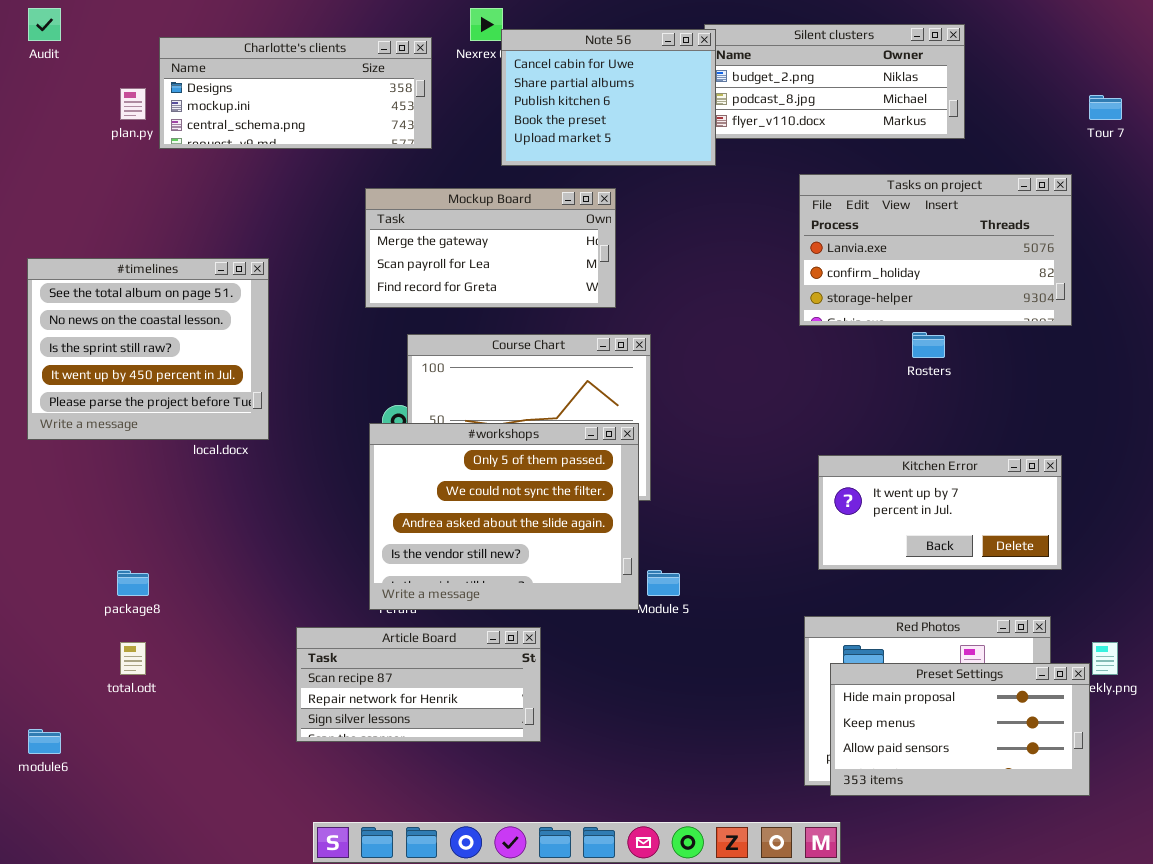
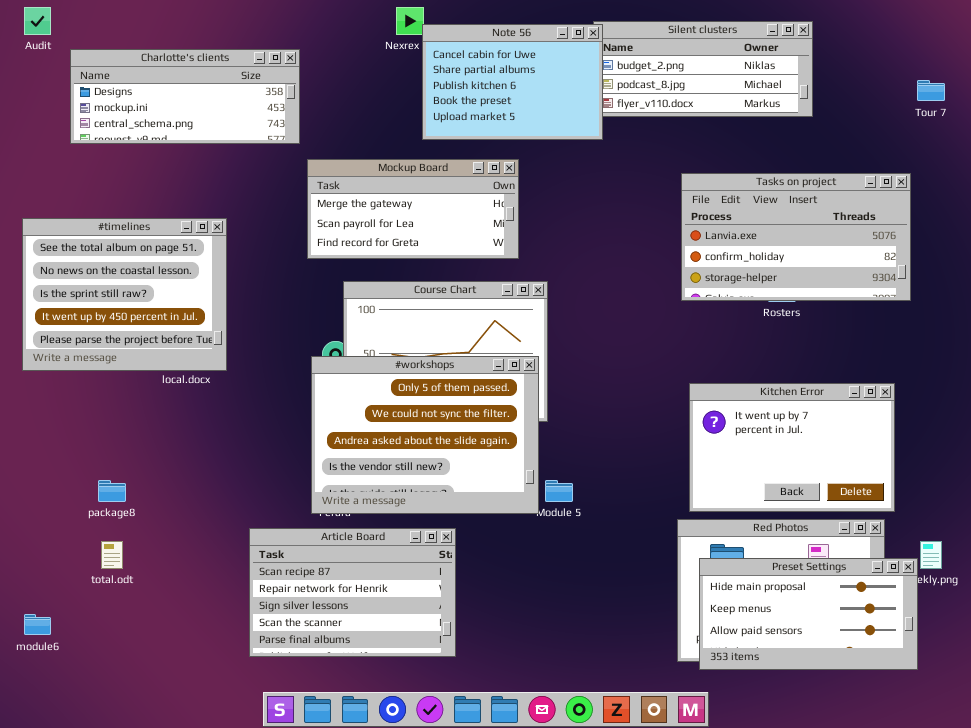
Charlotte's clients: [159,37,432,149] -> [70,49,300,144], moved
Tasks on project: [799,174,1072,326] -> [681,173,911,301], moved
Kitchen Error: [818,455,1062,570] -> [689,383,895,512], resized
Article Board: [296,627,541,742] -> [249,528,456,657], resized

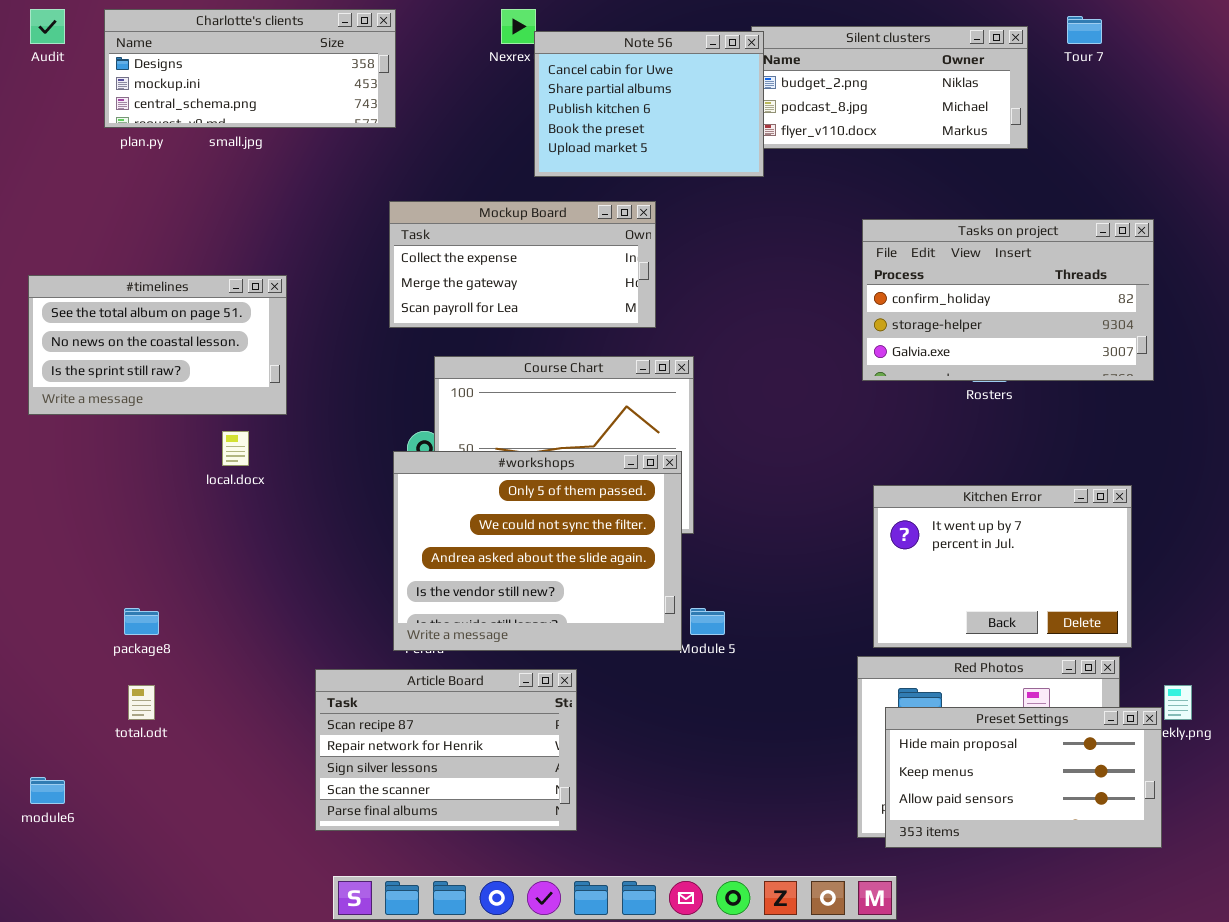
Charlotte's clients: [70,49,300,144] -> [104,9,396,128], moved
Tour 7: [917,80,945,101] -> [1067,16,1102,44], moved
Mockup Board: [307,159,519,259] -> [389,201,656,328], scrolled up 1 row
Tasks on project: [681,173,911,301] -> [862,219,1154,381], scrolled down 1 row
#timelines: [22,218,227,371] -> [28,275,287,415], resized

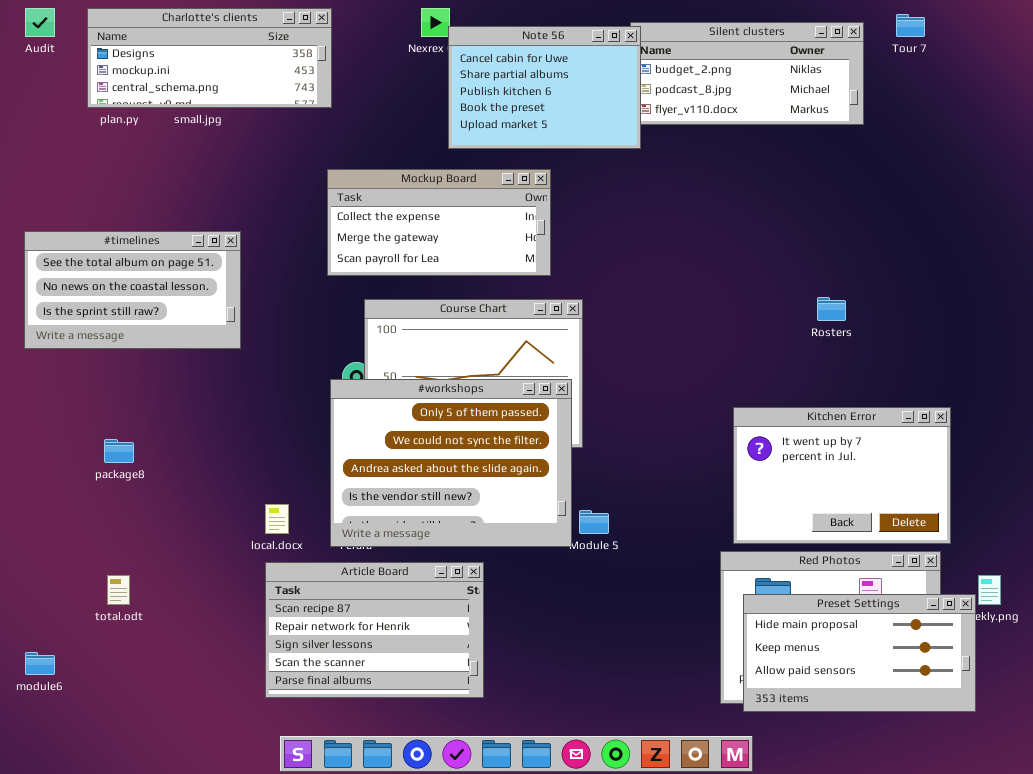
Tasks on project: [862,219,1154,381] -> none, closed
local.docx: [222,431,249,466] -> [265,504,289,534], moved
package8: [124,608,159,635] -> [104,439,134,463], moved

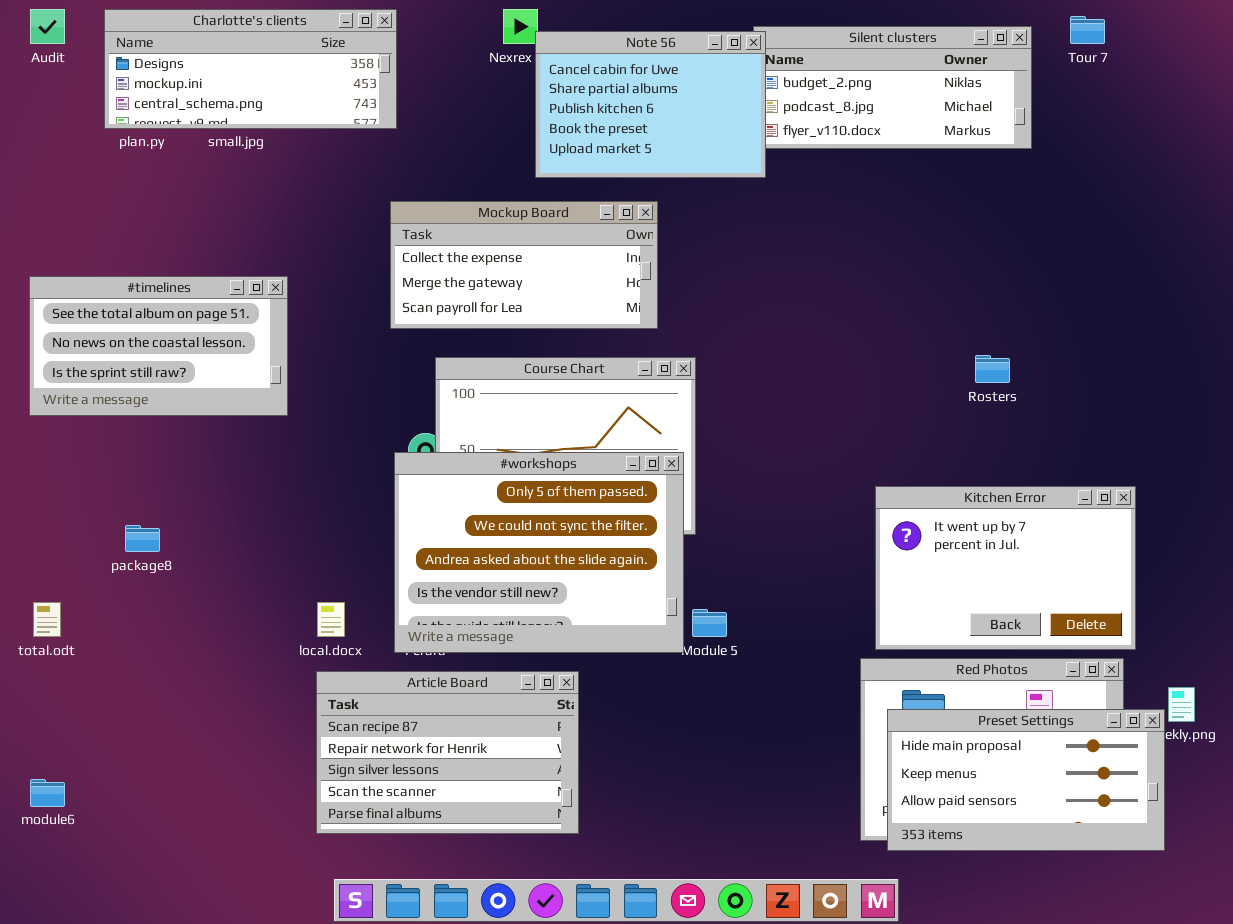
total.odt: [107,575,130,605] -> [33,602,61,637], moved

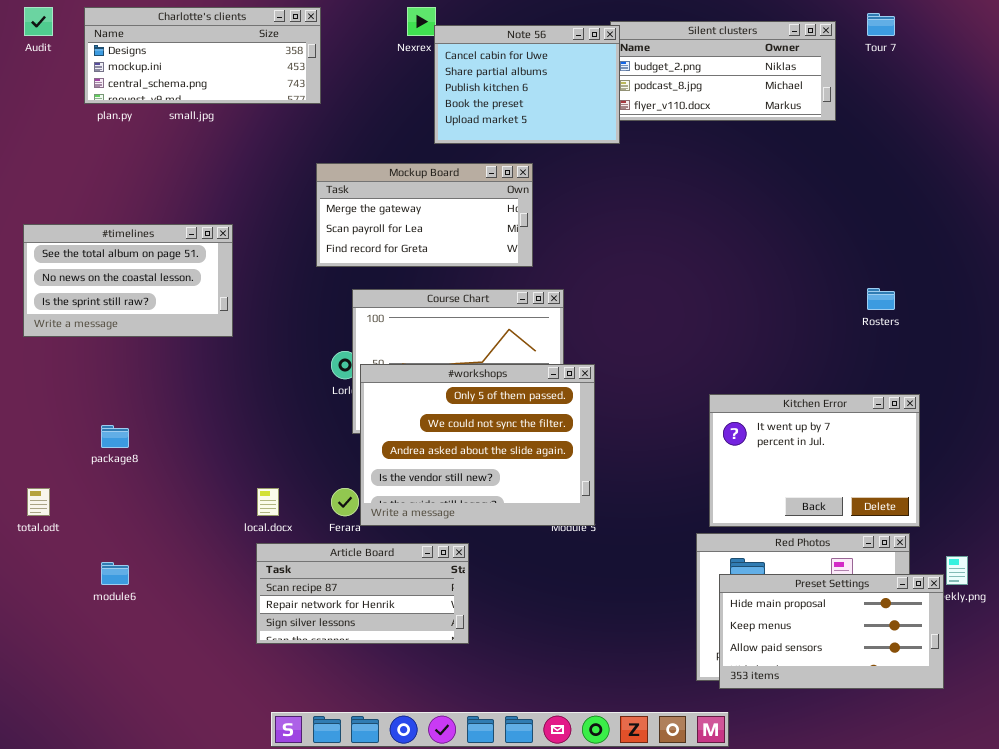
Mockup Board: [390,201,658,329] -> [316,163,533,267], scrolled down 1 row
Rosters: [975,355,1010,383] -> [867,288,895,310], moved
#workshops: [394,452,684,653] -> [360,364,595,526], moved
Article Board: [316,671,579,834] -> [256,543,469,644], resized
module6: [30,779,65,807] -> [101,562,129,585], moved

